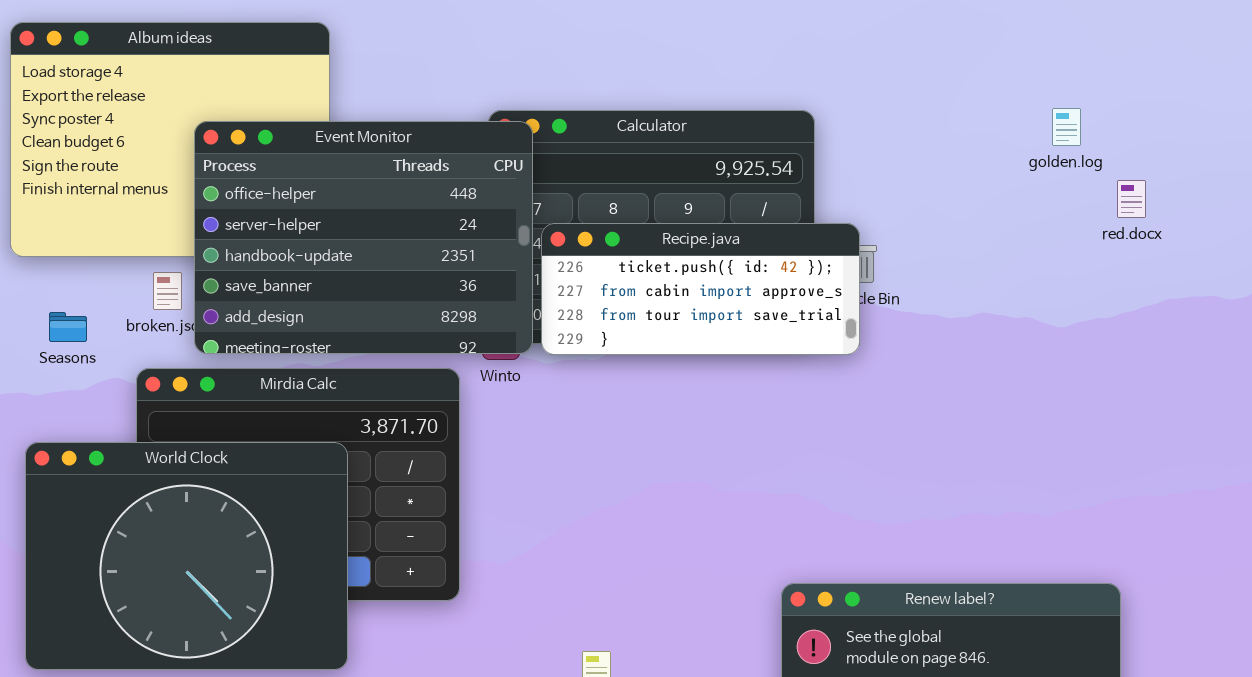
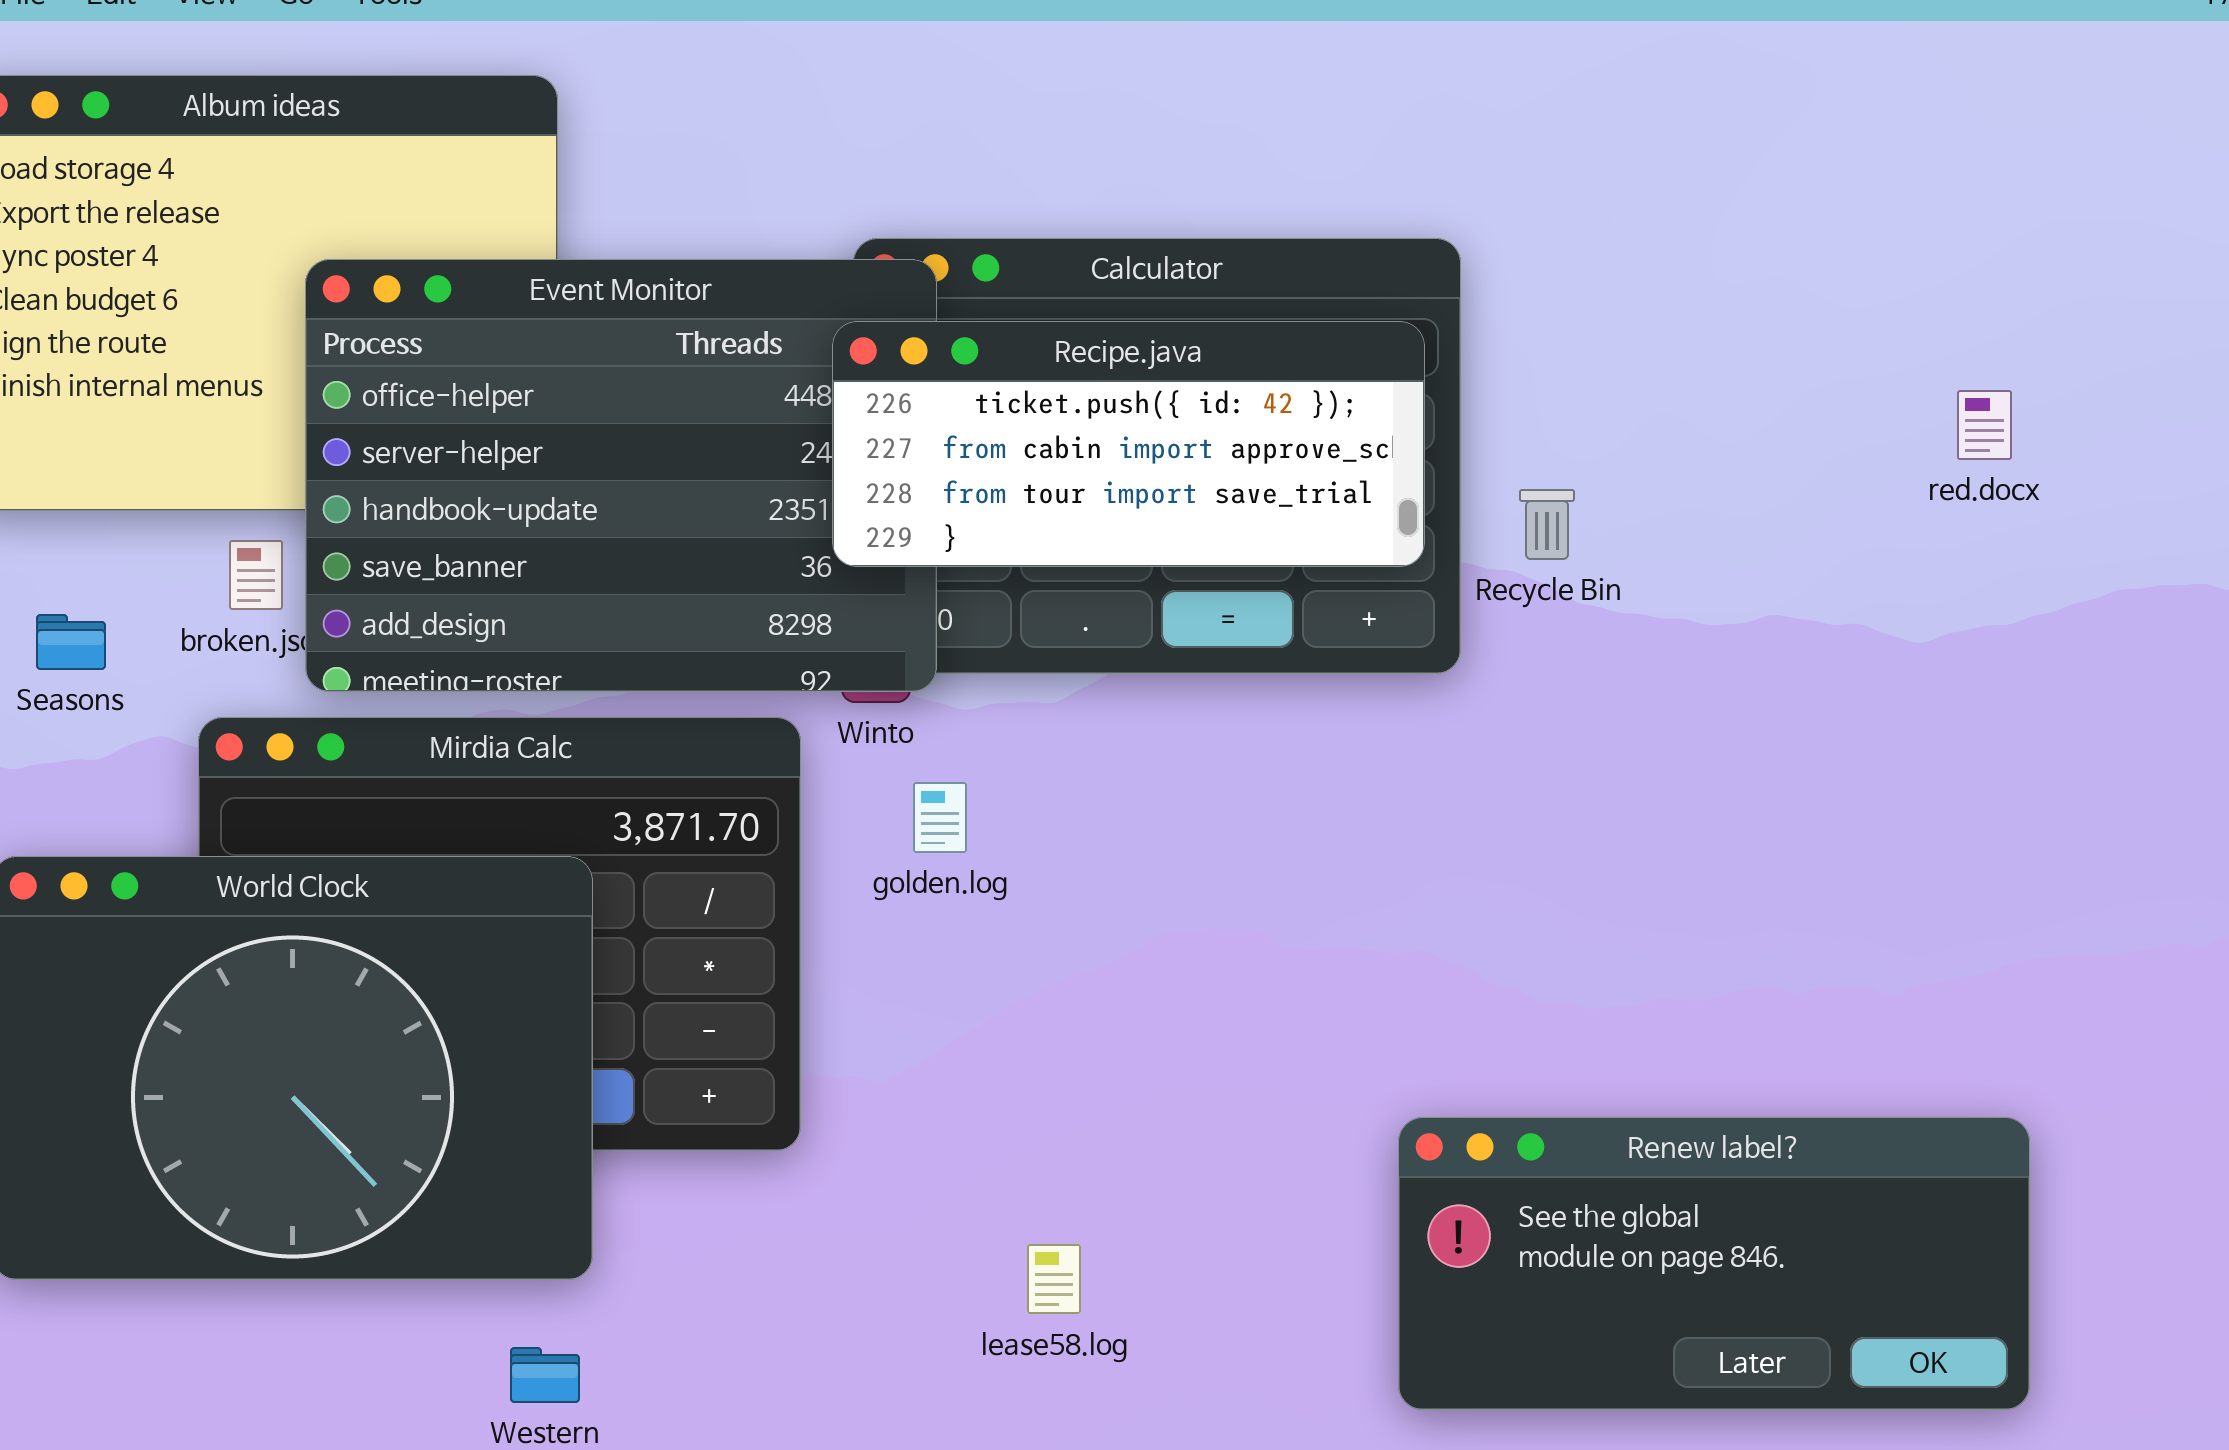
golden.log: [1052,108,1081,146] -> [913,782,967,853], moved
red.docx: [1117,180,1146,218] -> [1957,390,2012,460], moved
Recipe.java: [541,223,860,355] -> [832,321,1425,567], moved

